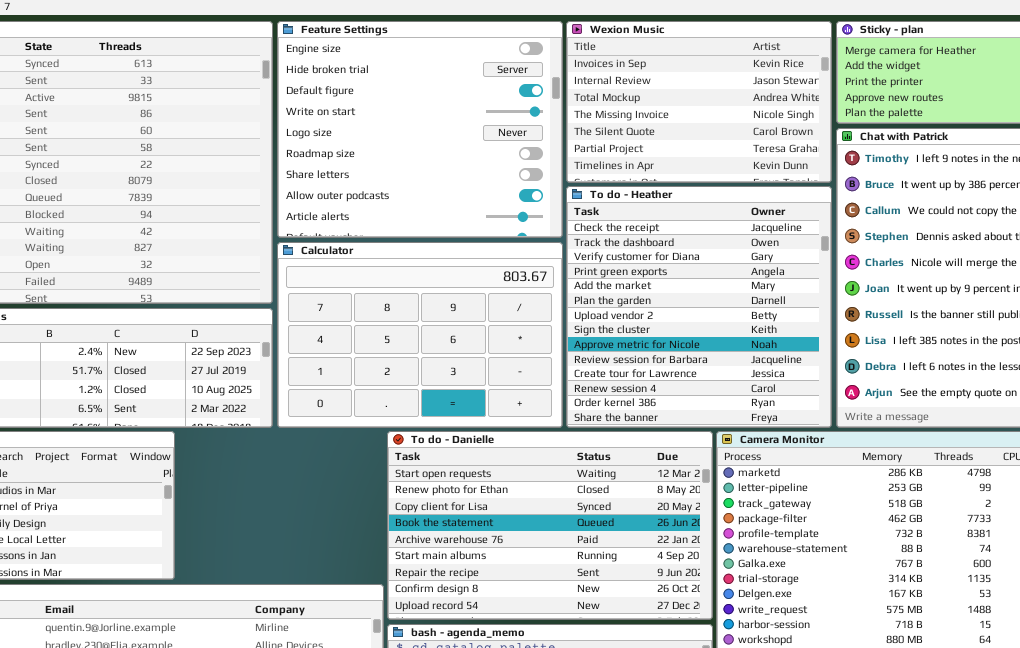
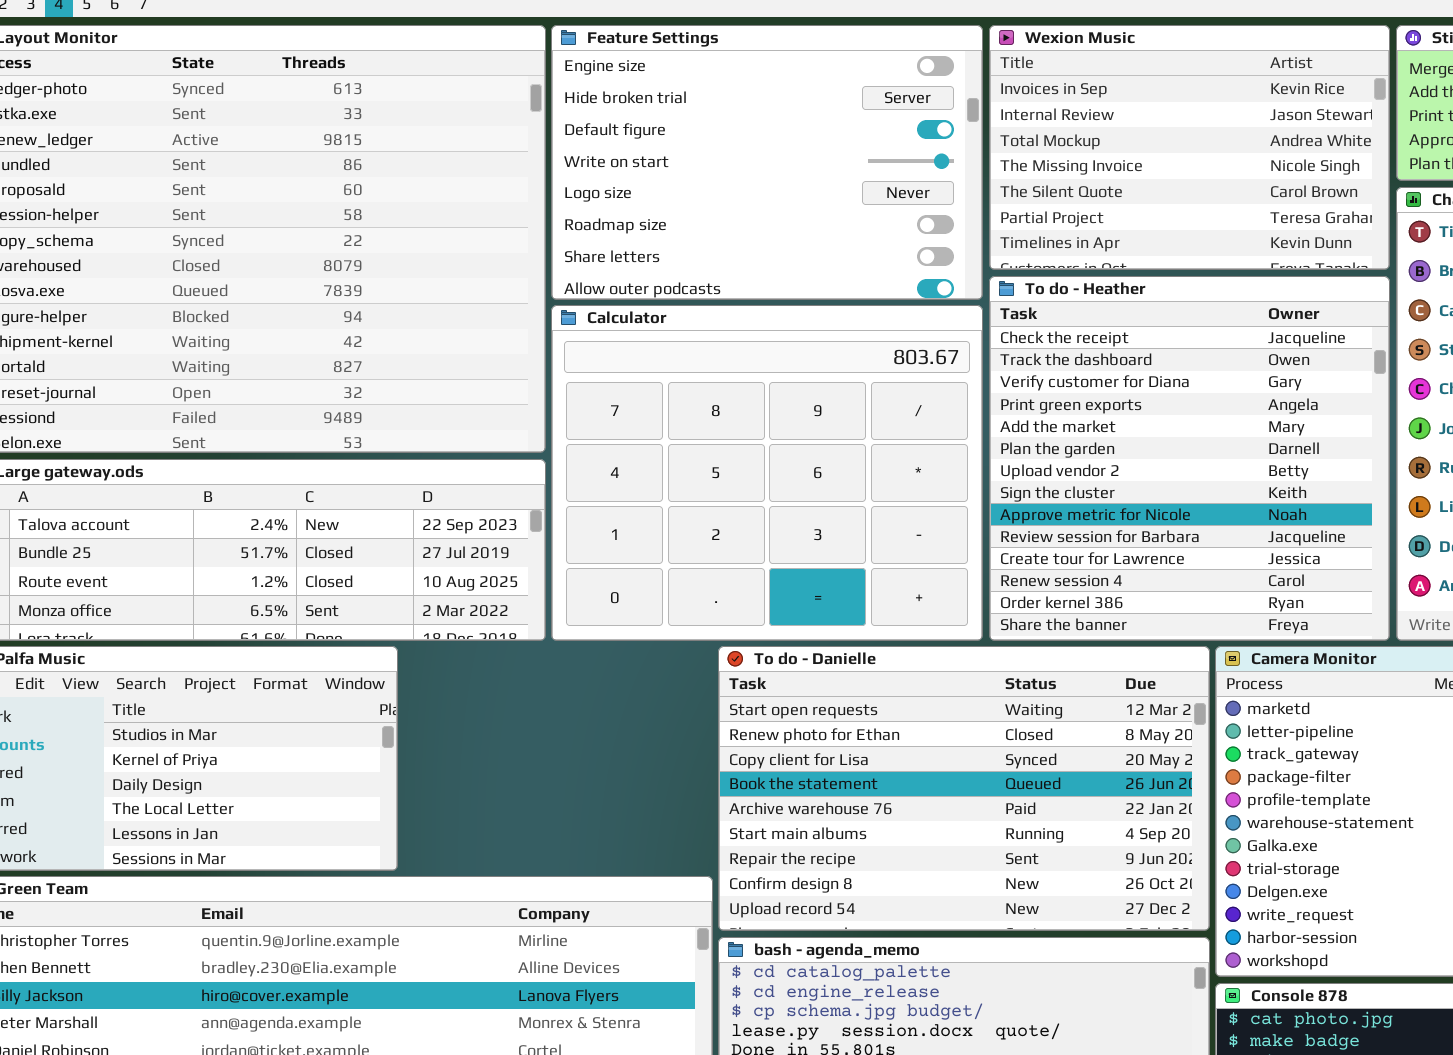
Feature Settings: [277,21,563,238] -> [551,25,983,300], resized
Calculator: [277,242,563,428] -> [551,305,983,641], resized

